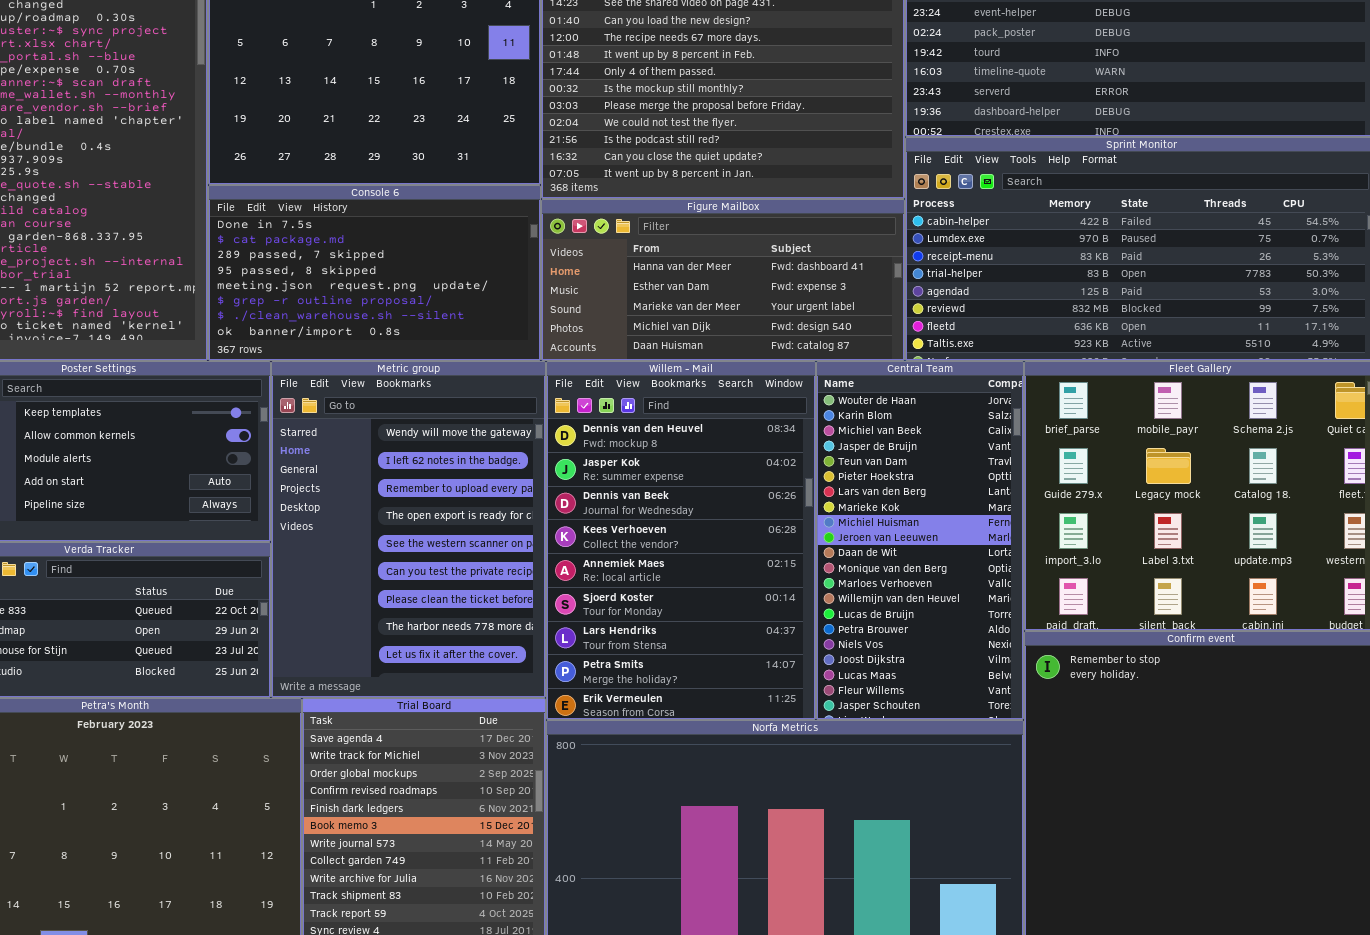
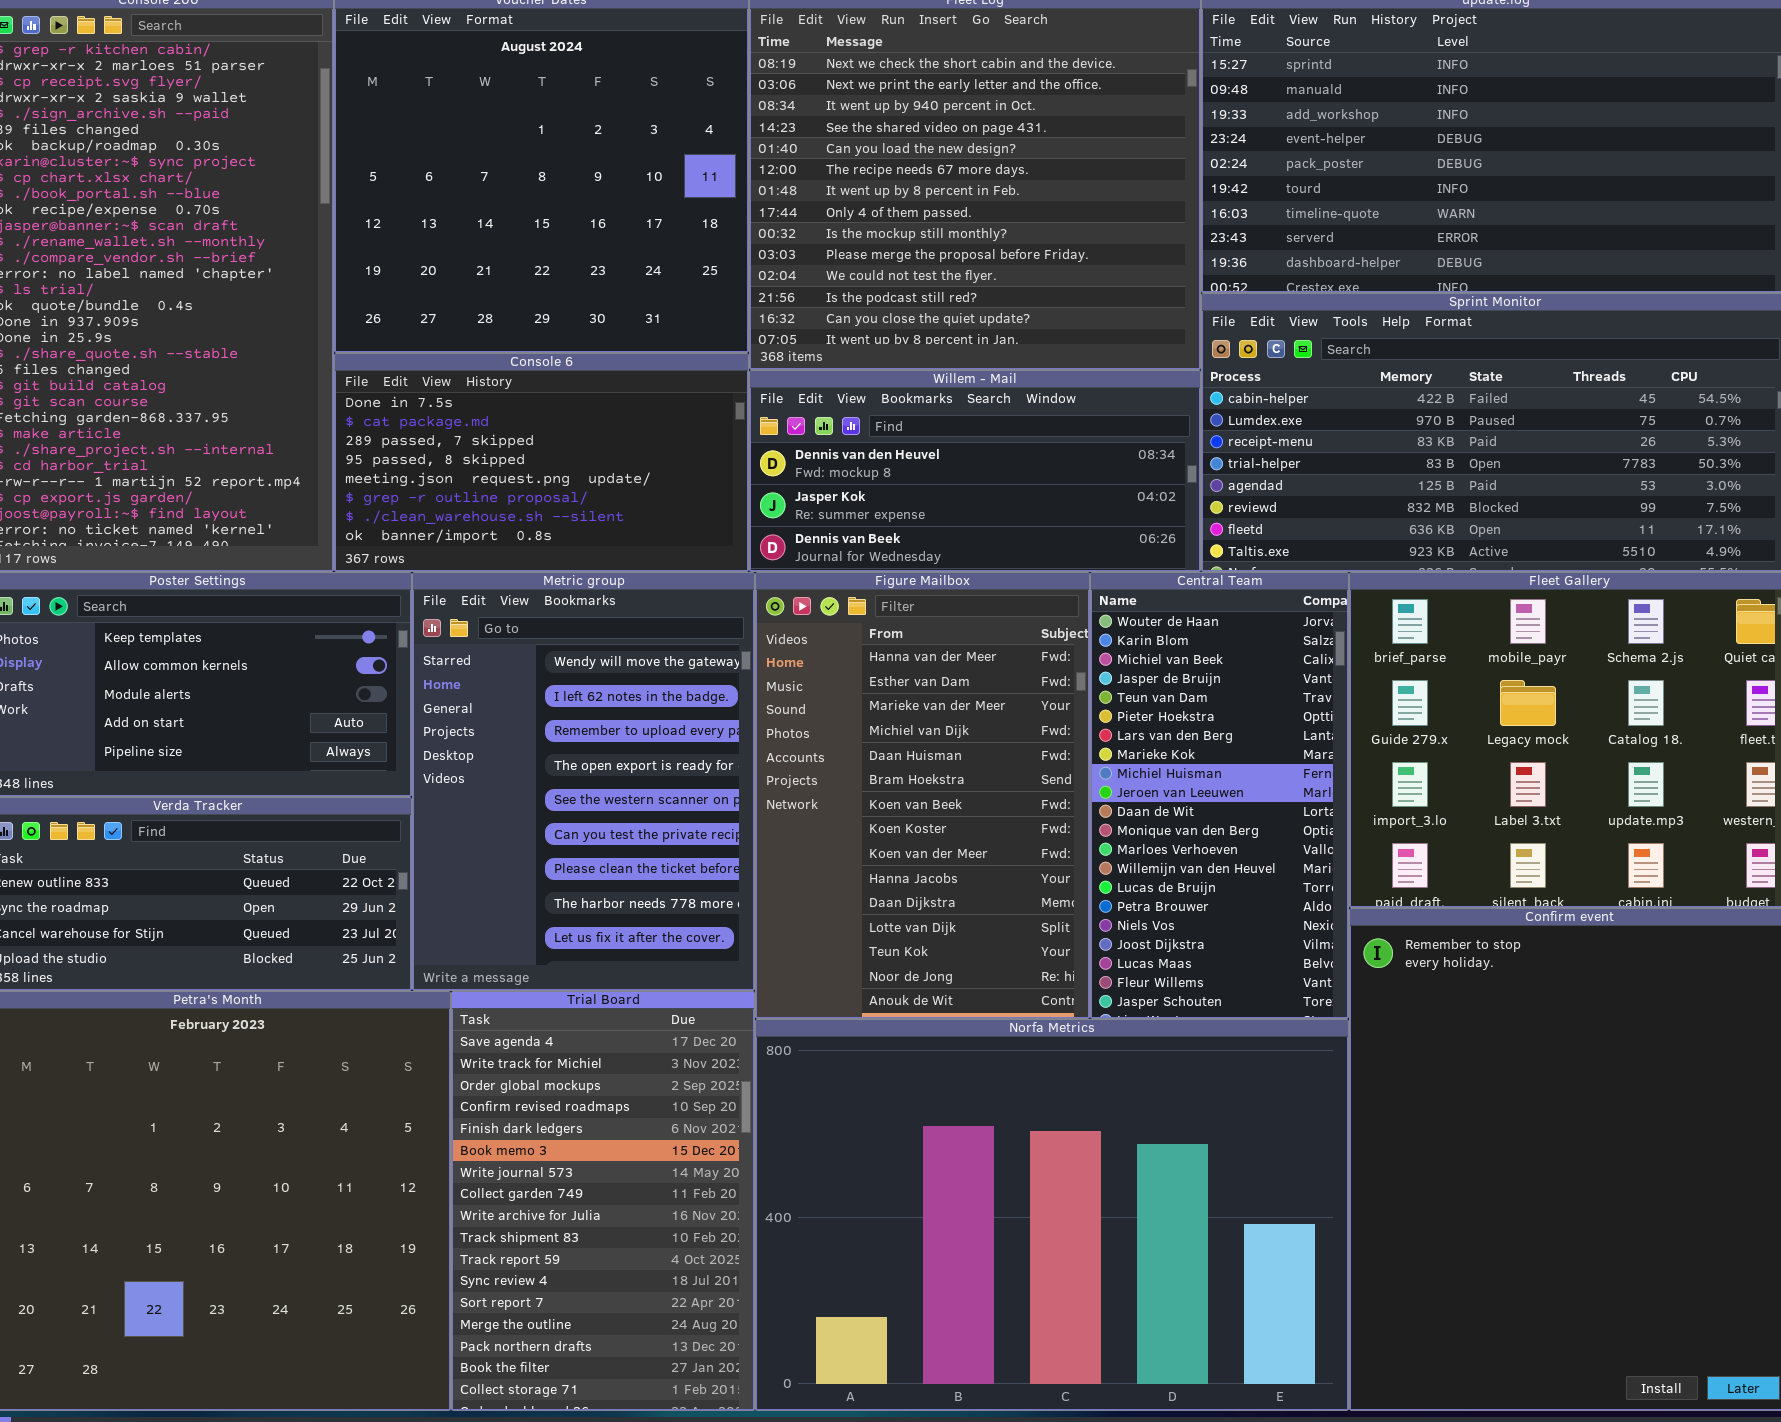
Figure Mailbox: [541,199,905,361] -> [755,572,1090,1019], moved, resized
Willem - Mail: [546,361,816,720] -> [749,370,1201,572], moved, resized

